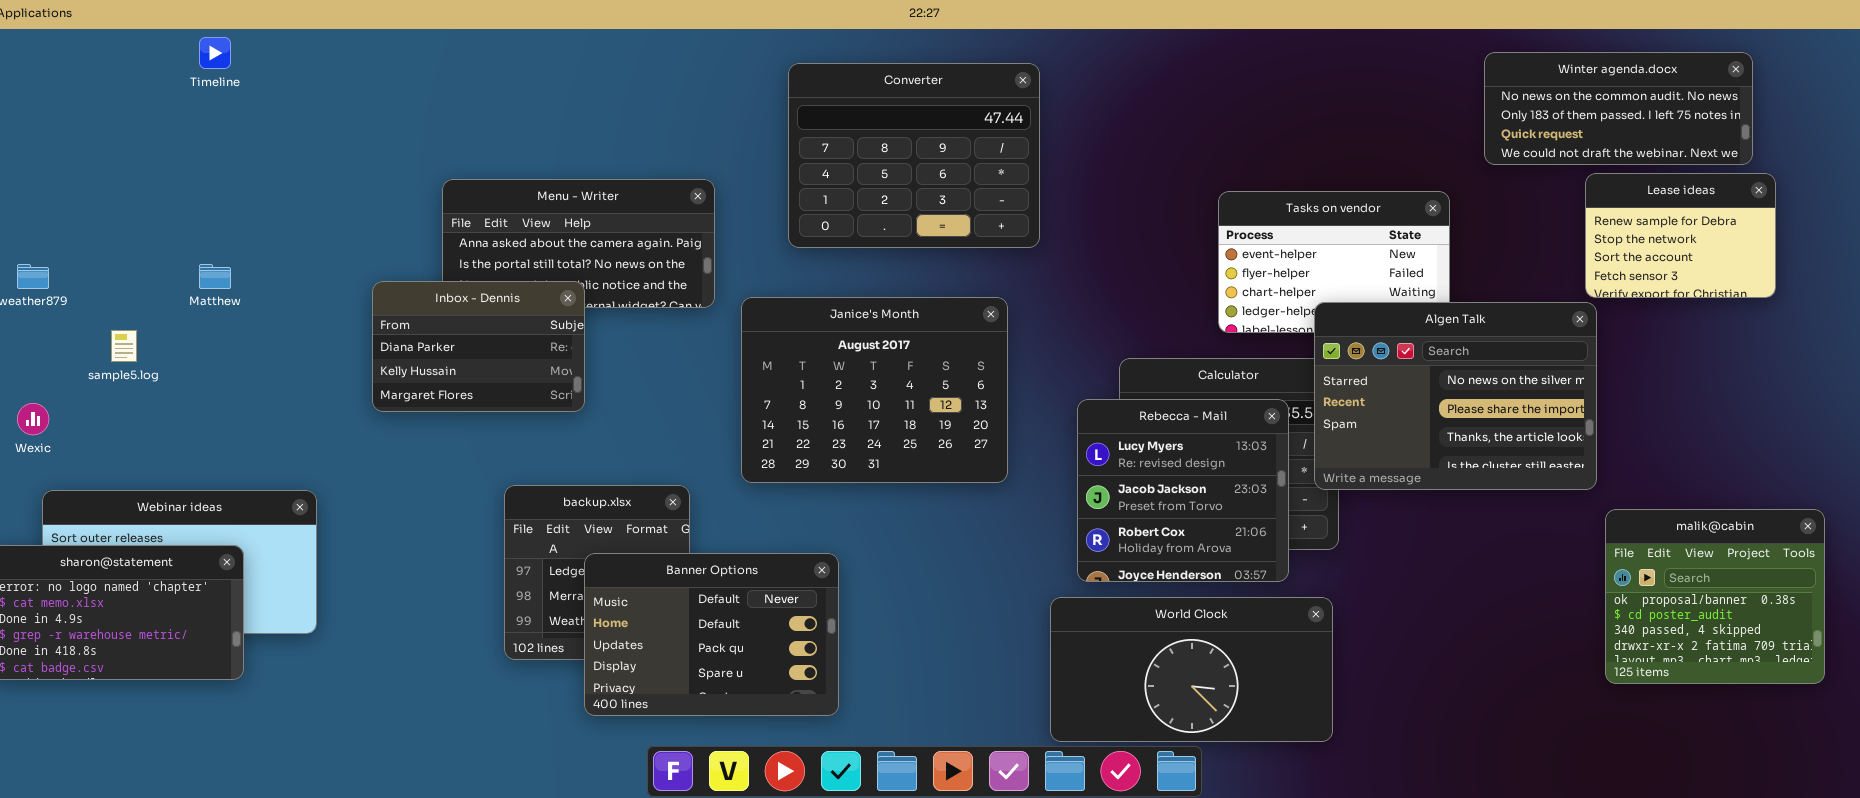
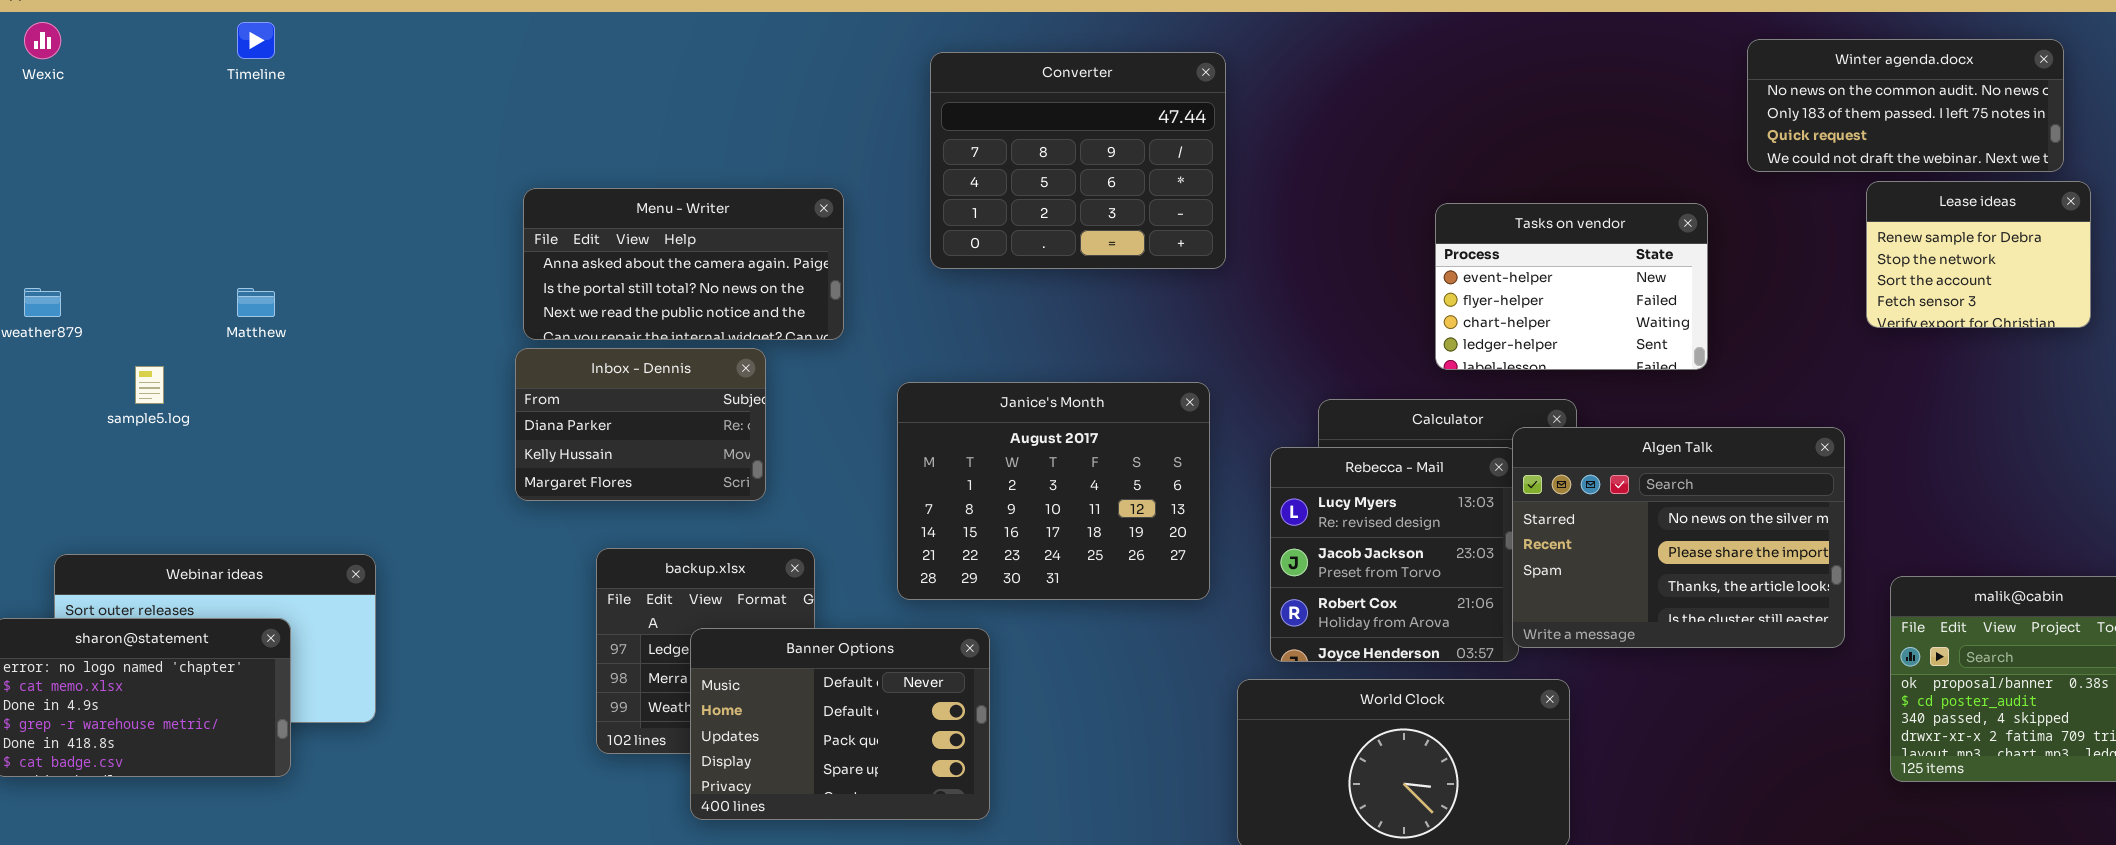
Inbox - Dennis: [372,281,585,412] -> [515,348,766,501], moved
Janice's Month: [741,297,1008,483] -> [897,382,1210,600], moved
Algen Talk: [1314,302,1597,490] -> [1512,427,1845,648], moved
Wexic: [17,403,49,435] -> [24,22,61,59], moved

